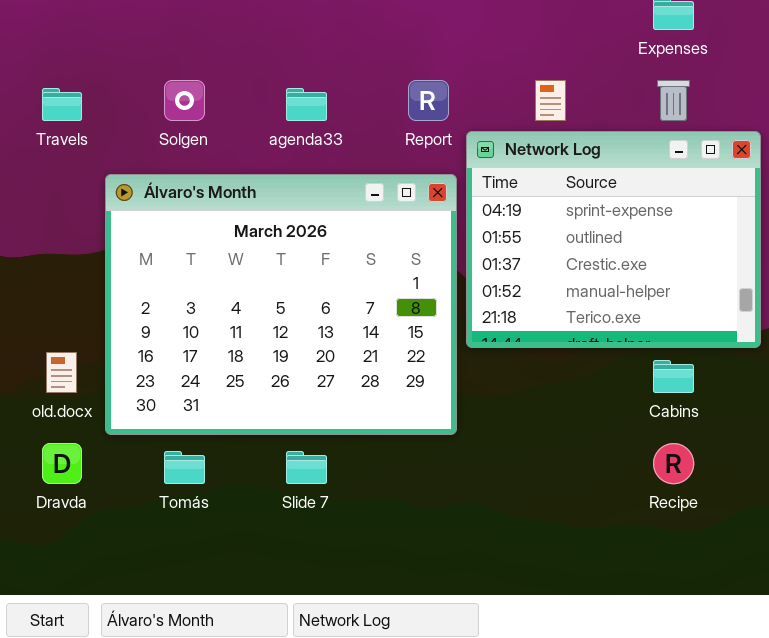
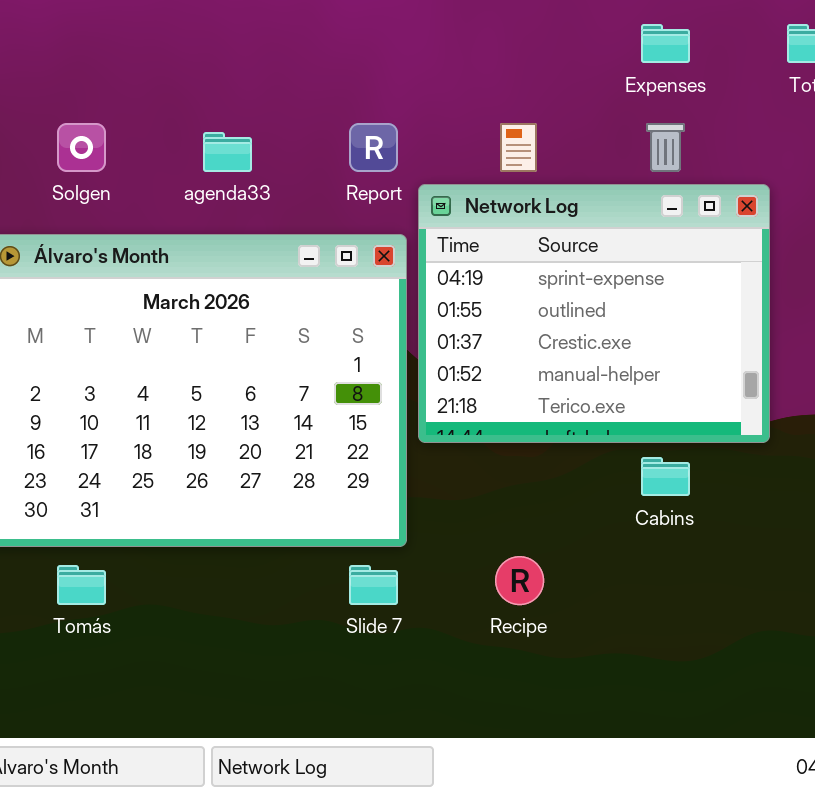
Recipe: [653,443,694,484] -> [495,556,544,605], moved
Slide 7: [286,451,327,484] -> [349,565,398,605], moved

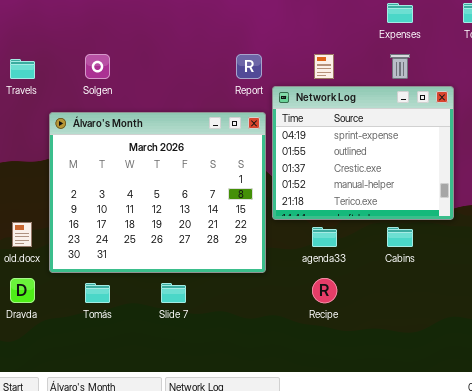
agenda33: [203,132,252,172] -> [312,227,337,247], moved
Slide 7: [349,565,398,605] -> [161,283,186,303], moved

